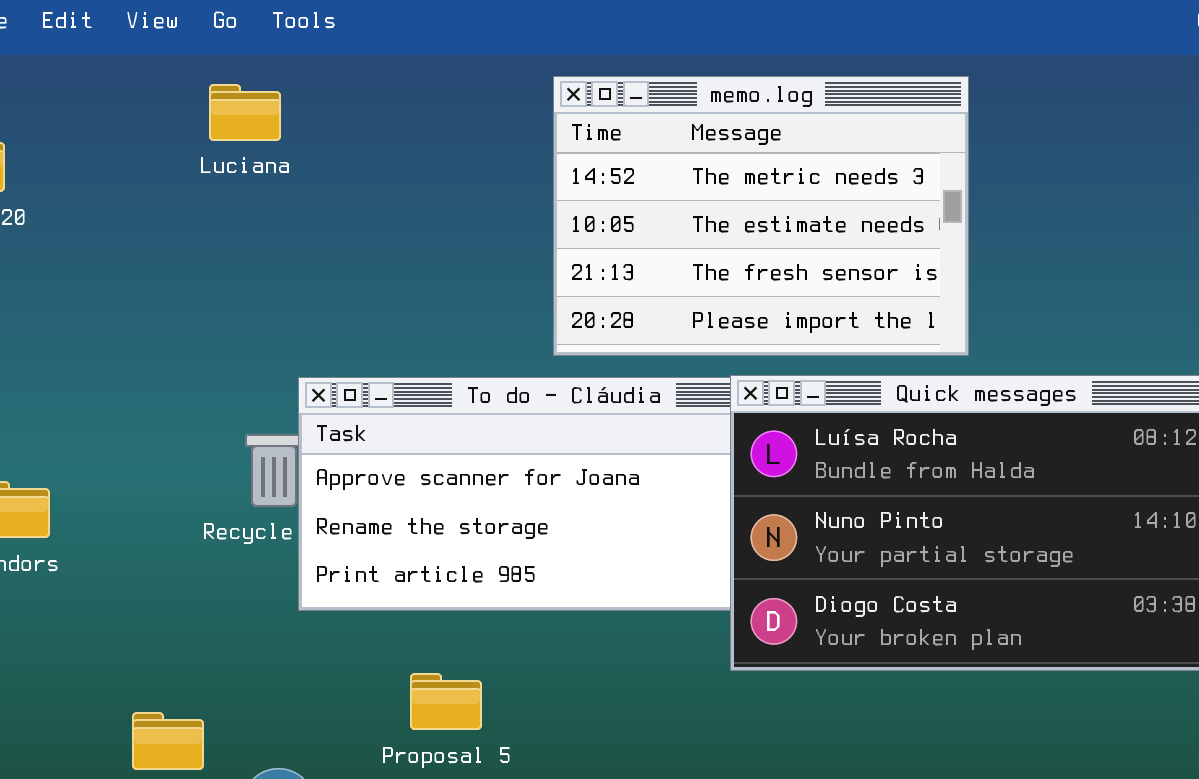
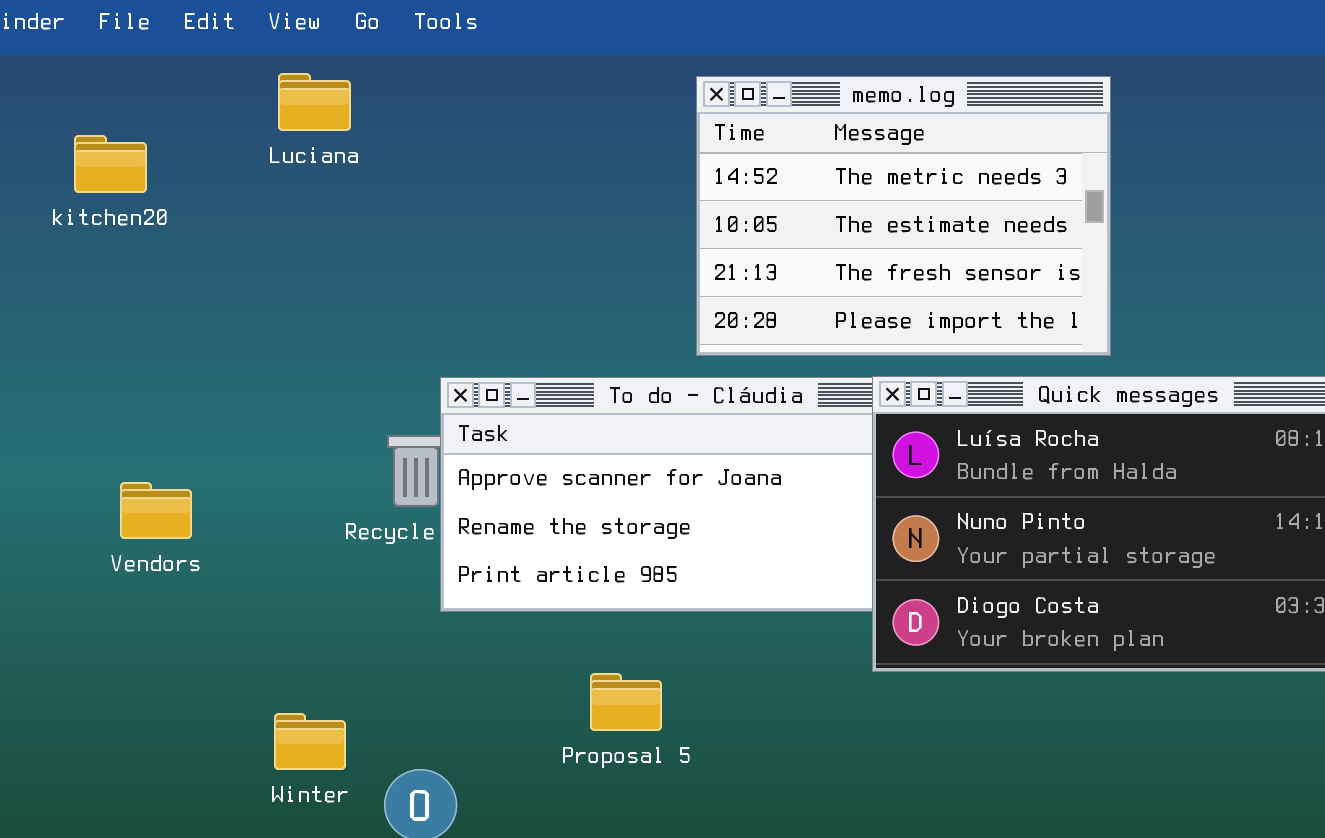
Luciana: [209,84,281,141] -> [278,73,351,131], moved
Proposal 5: [410,673,482,730] -> [590,673,662,731], moved

